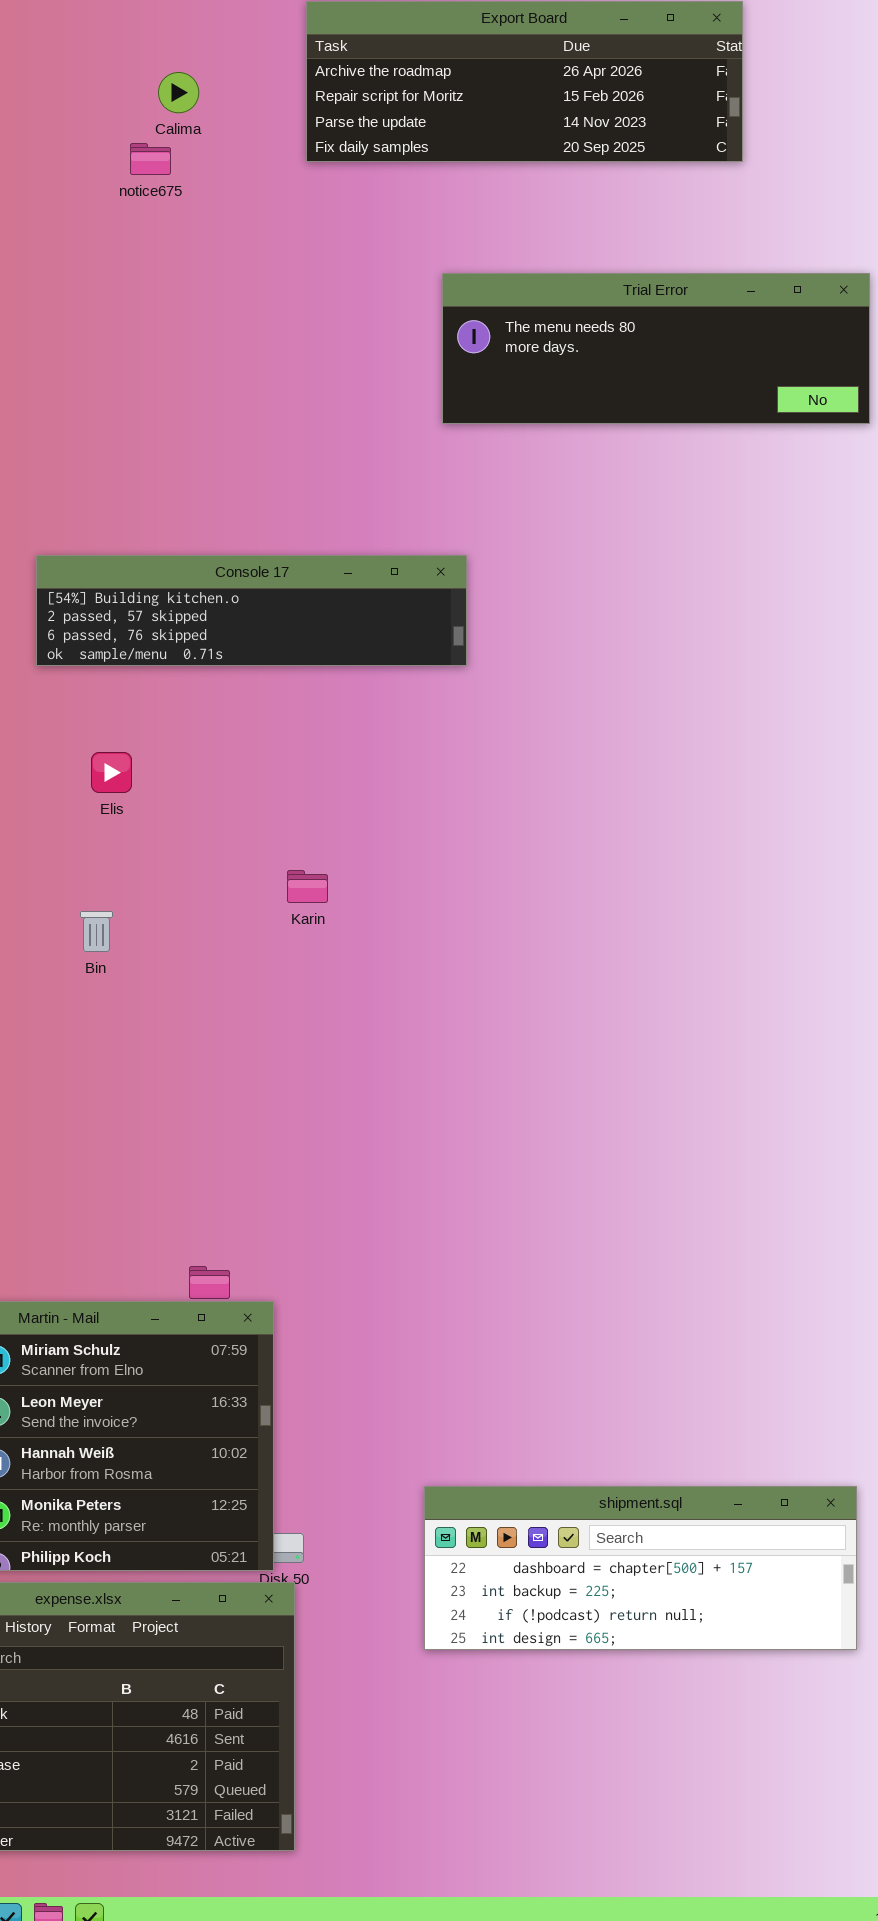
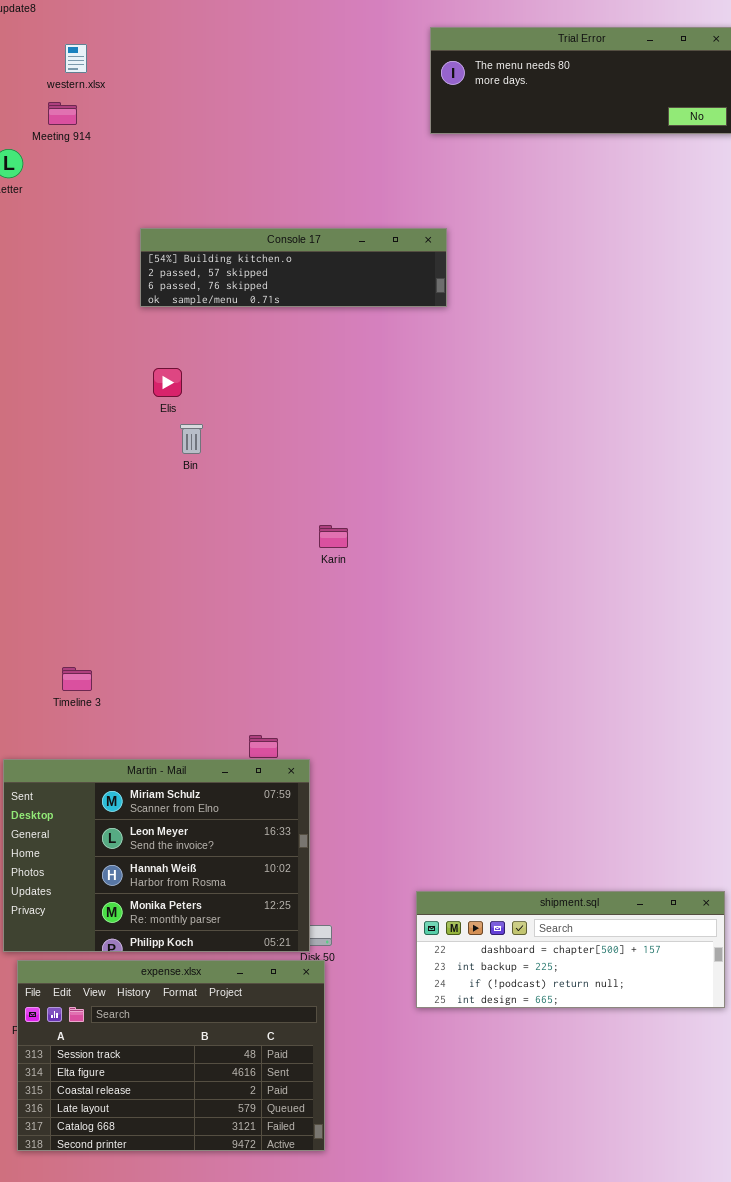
Elis: [91,752,132,793] -> [153,368,182,397], moved
Karin: [287,870,328,903] -> [319,525,348,548], moved
Bin: [80,911,113,952] -> [180,424,203,454], moved

